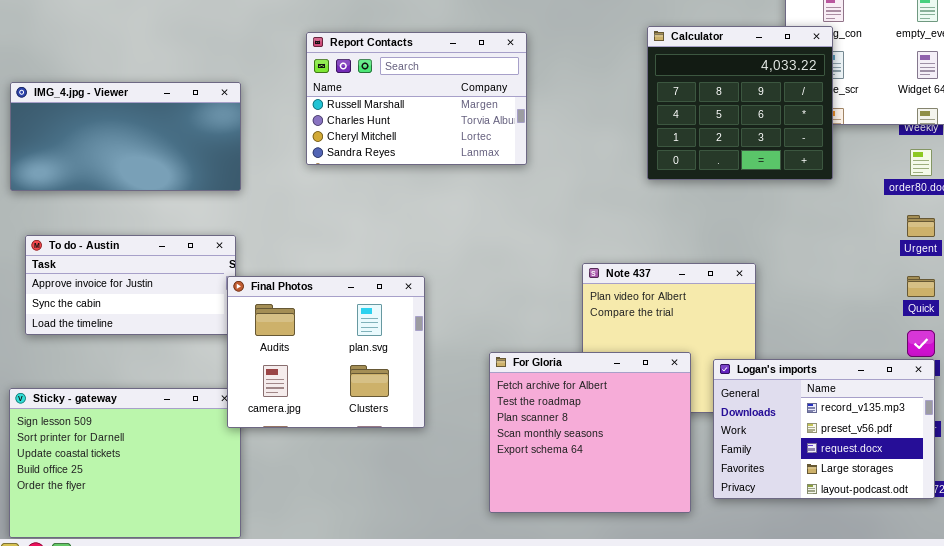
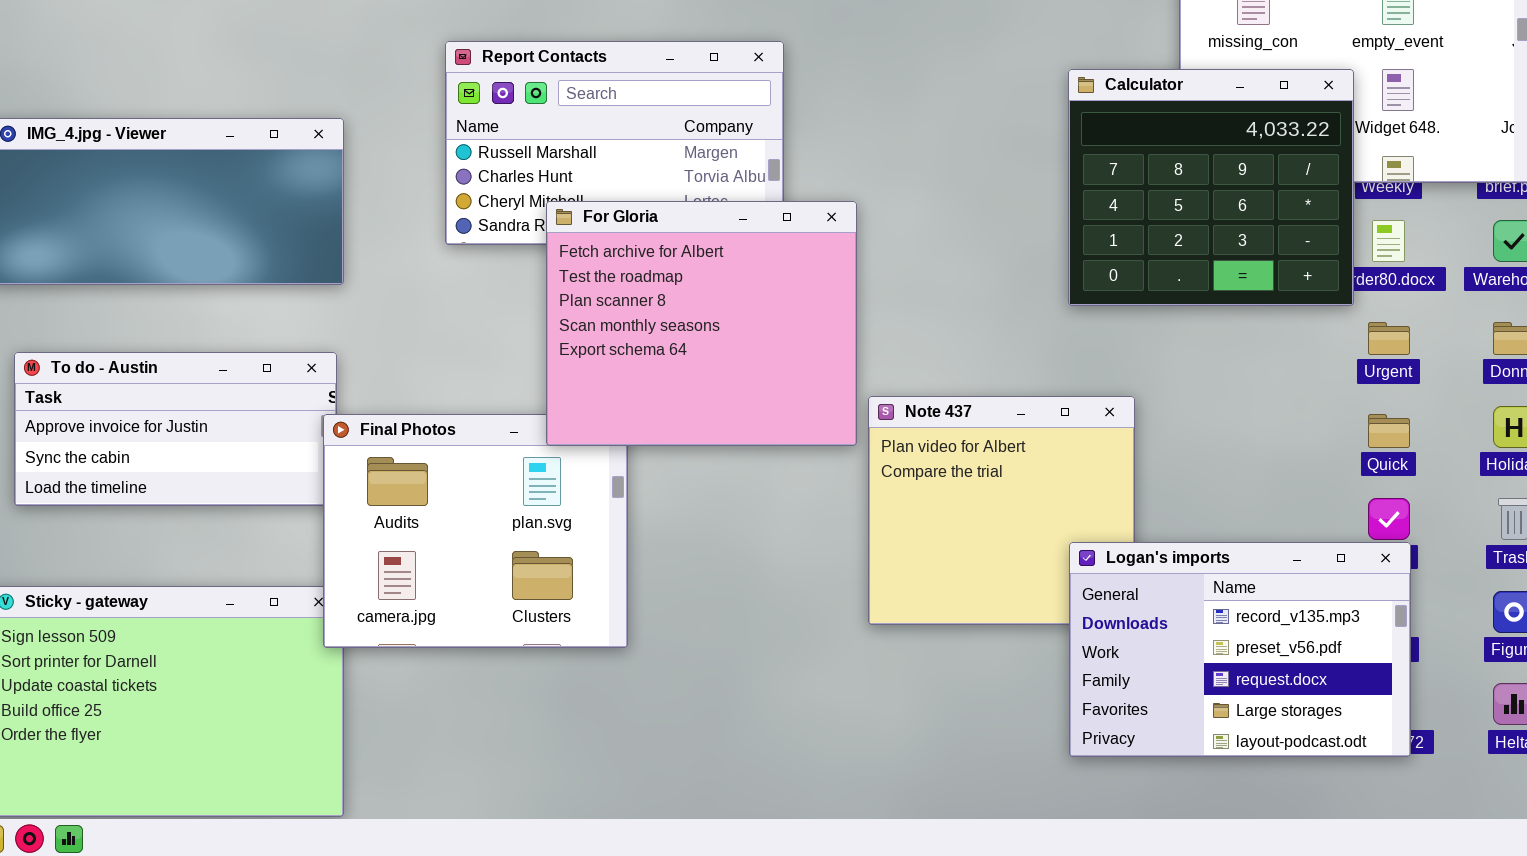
Calculator: [647,26,833,180] -> [1068,69,1354,306], moved
For Gloria: [489,352,691,513] -> [546,201,857,446], moved

